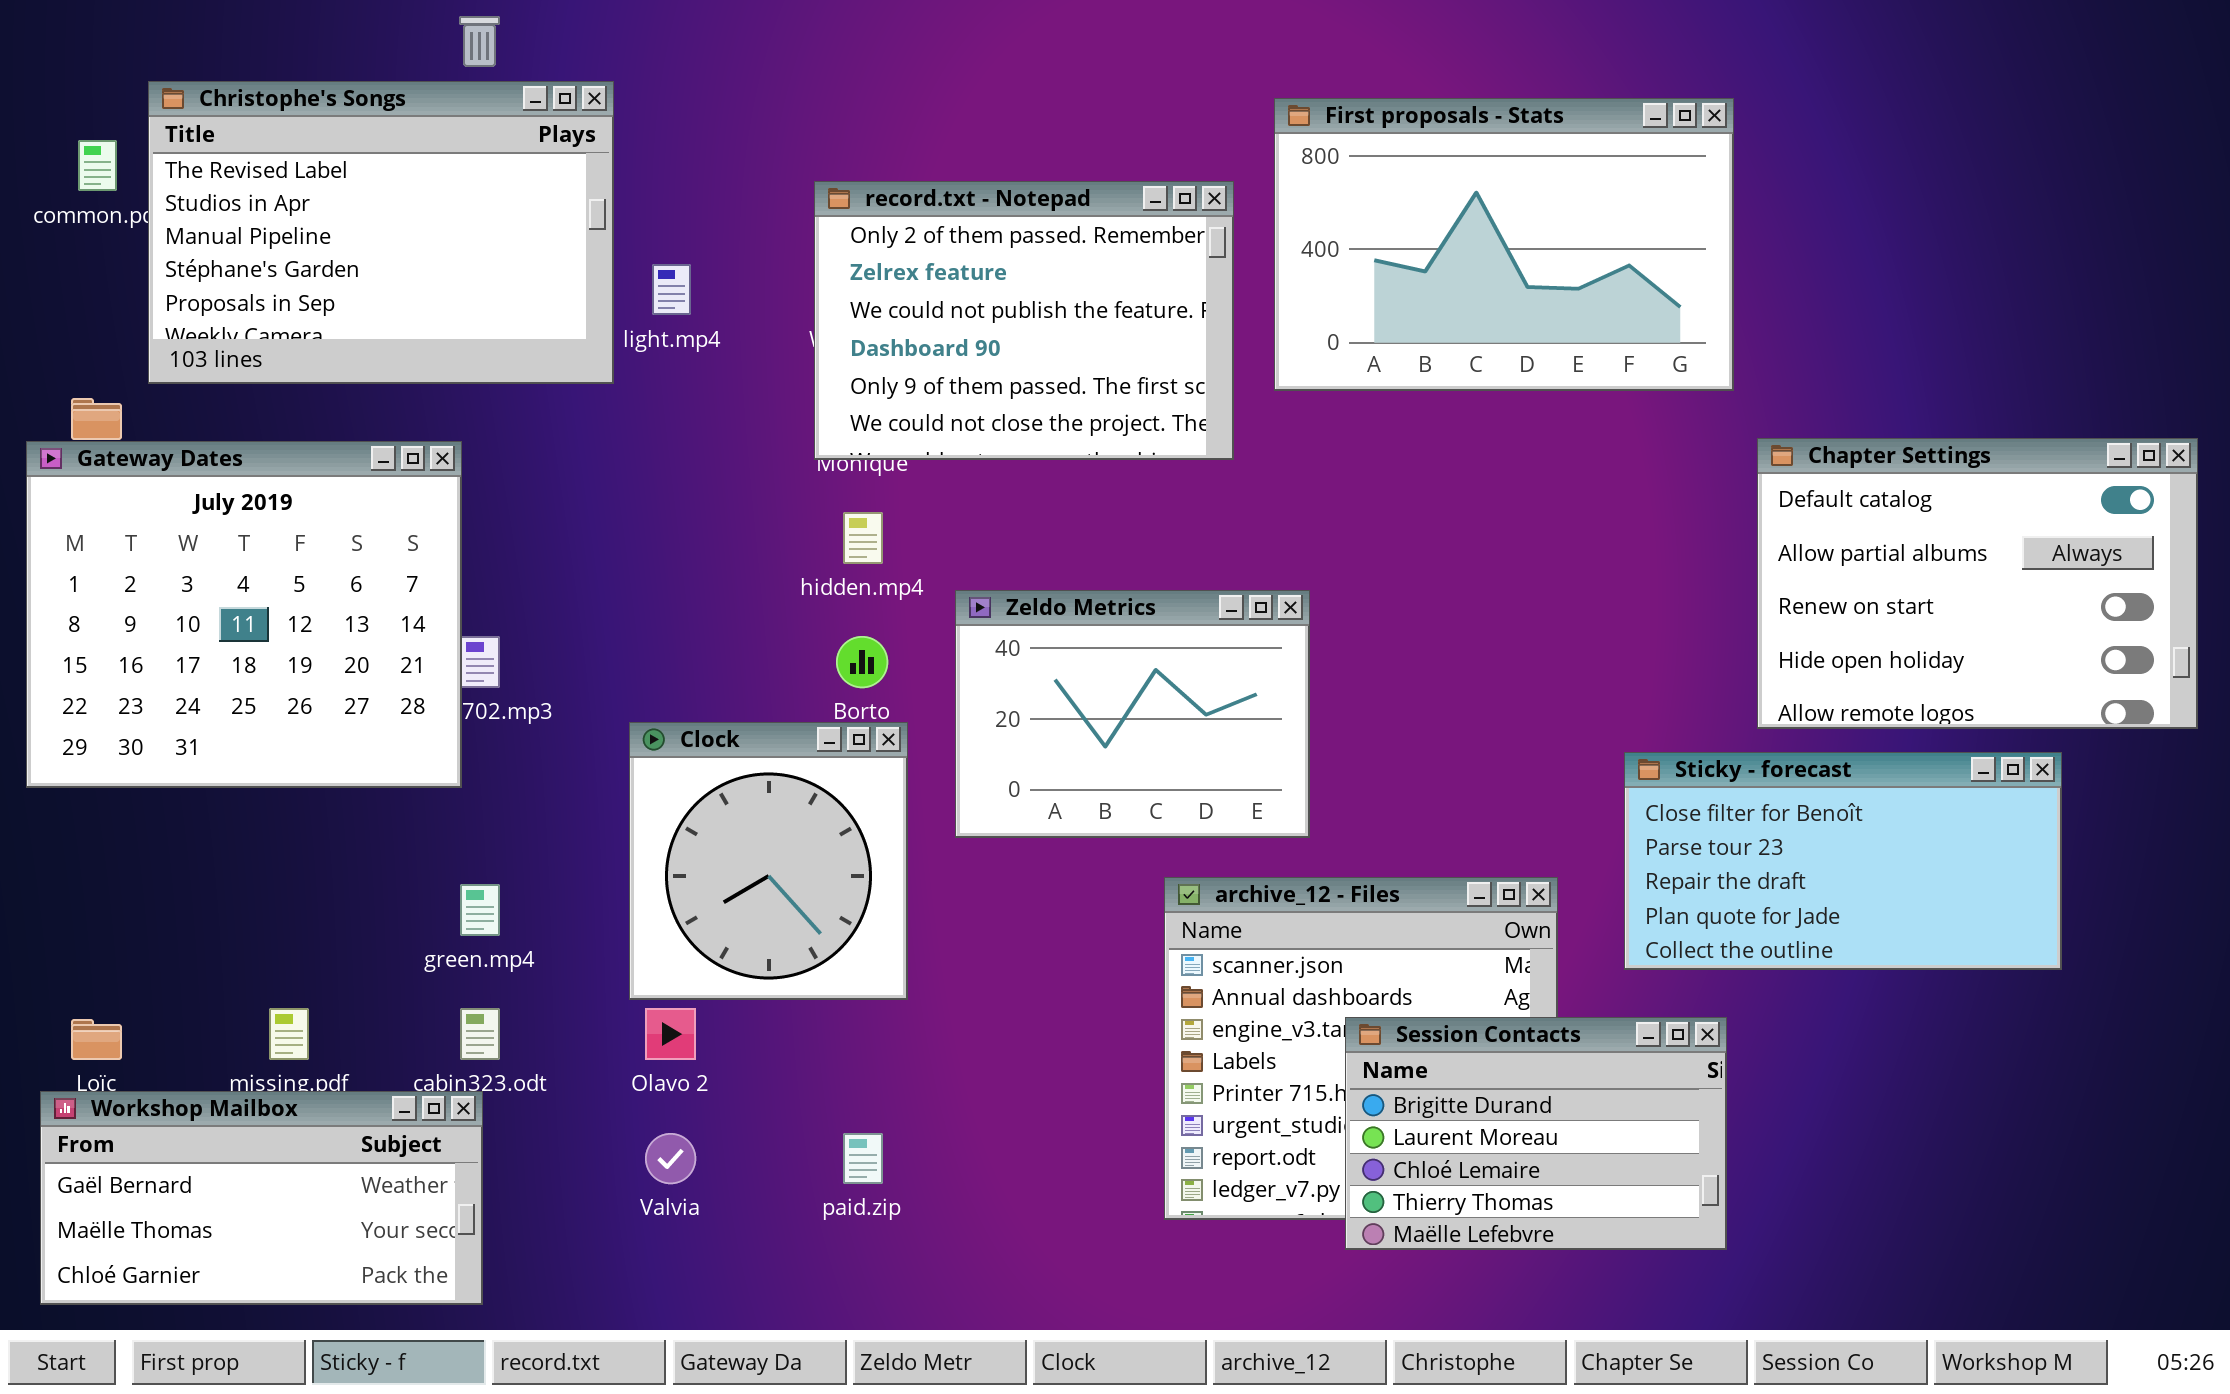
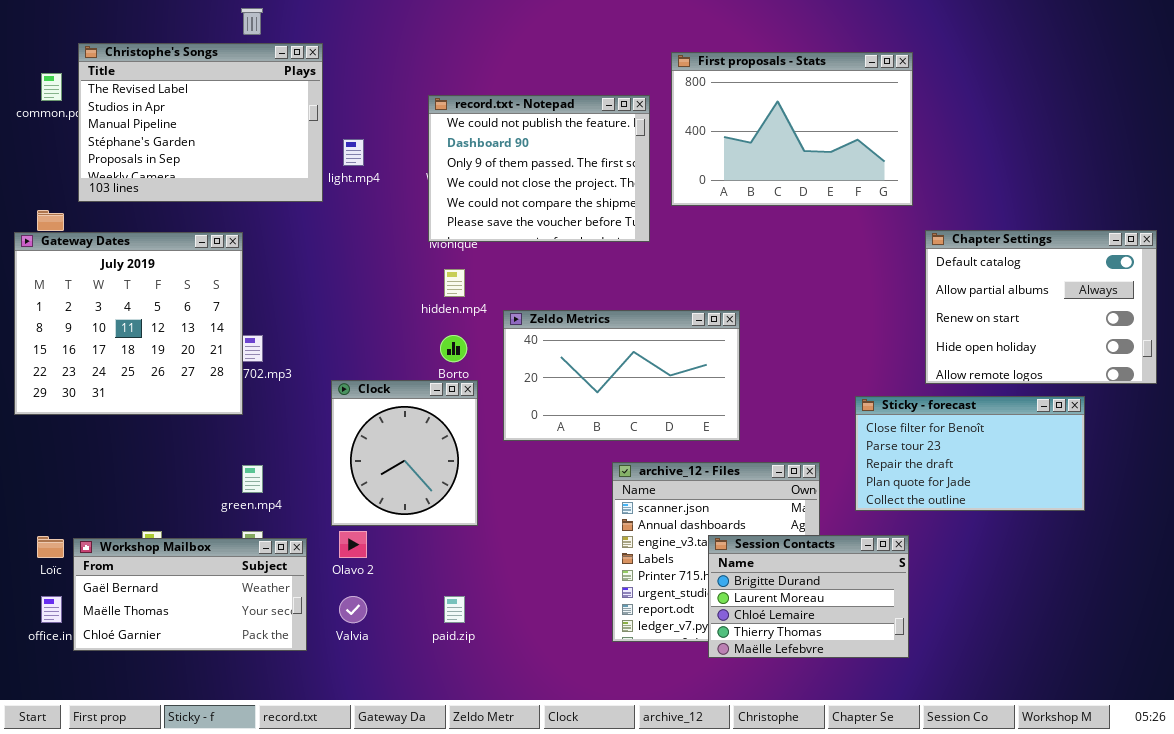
record.txt - Notepad: [814,181,1234,460] -> [428,95,650,242], scrolled down 2 rows
Zeldo Metrics: [955,590,1310,838] -> [503,310,740,441], resized
Workshop Mailbox: [40,1091,483,1305] -> [73,538,307,651], moved

